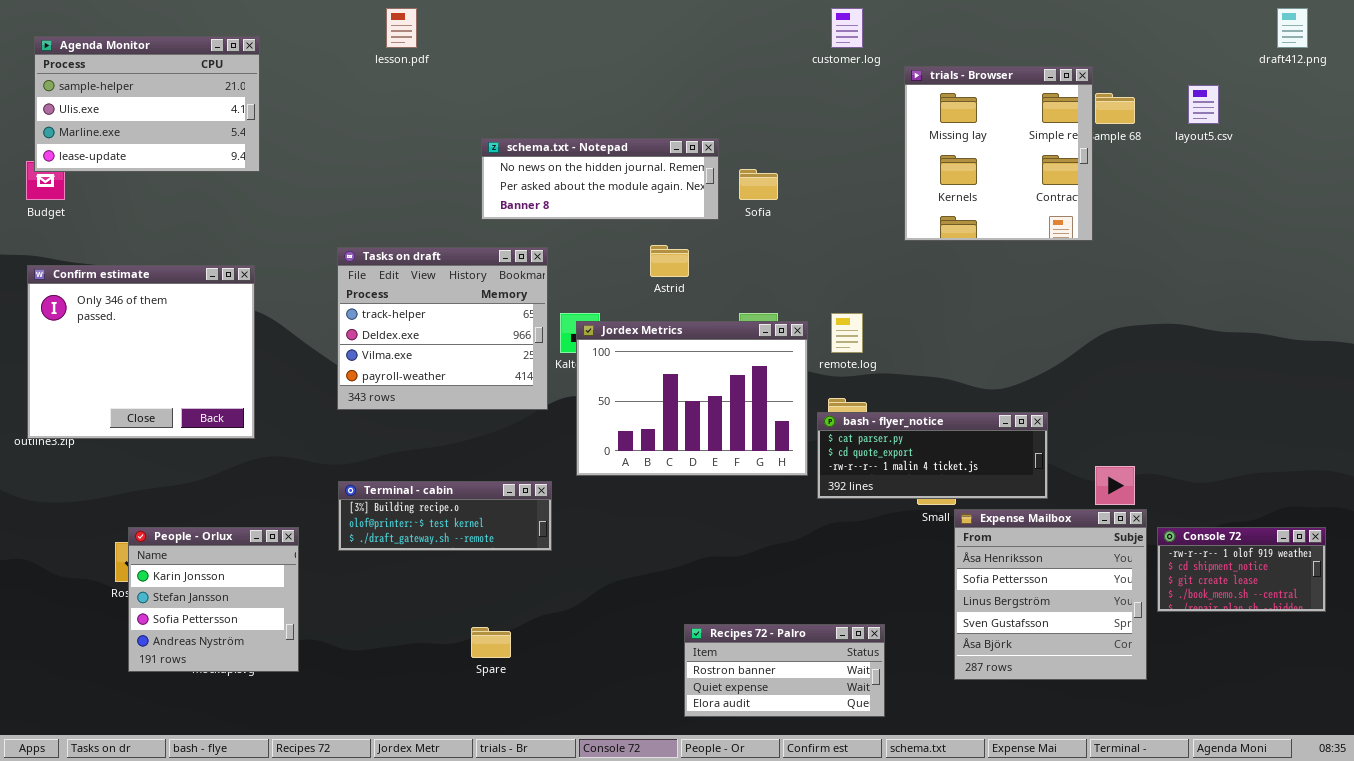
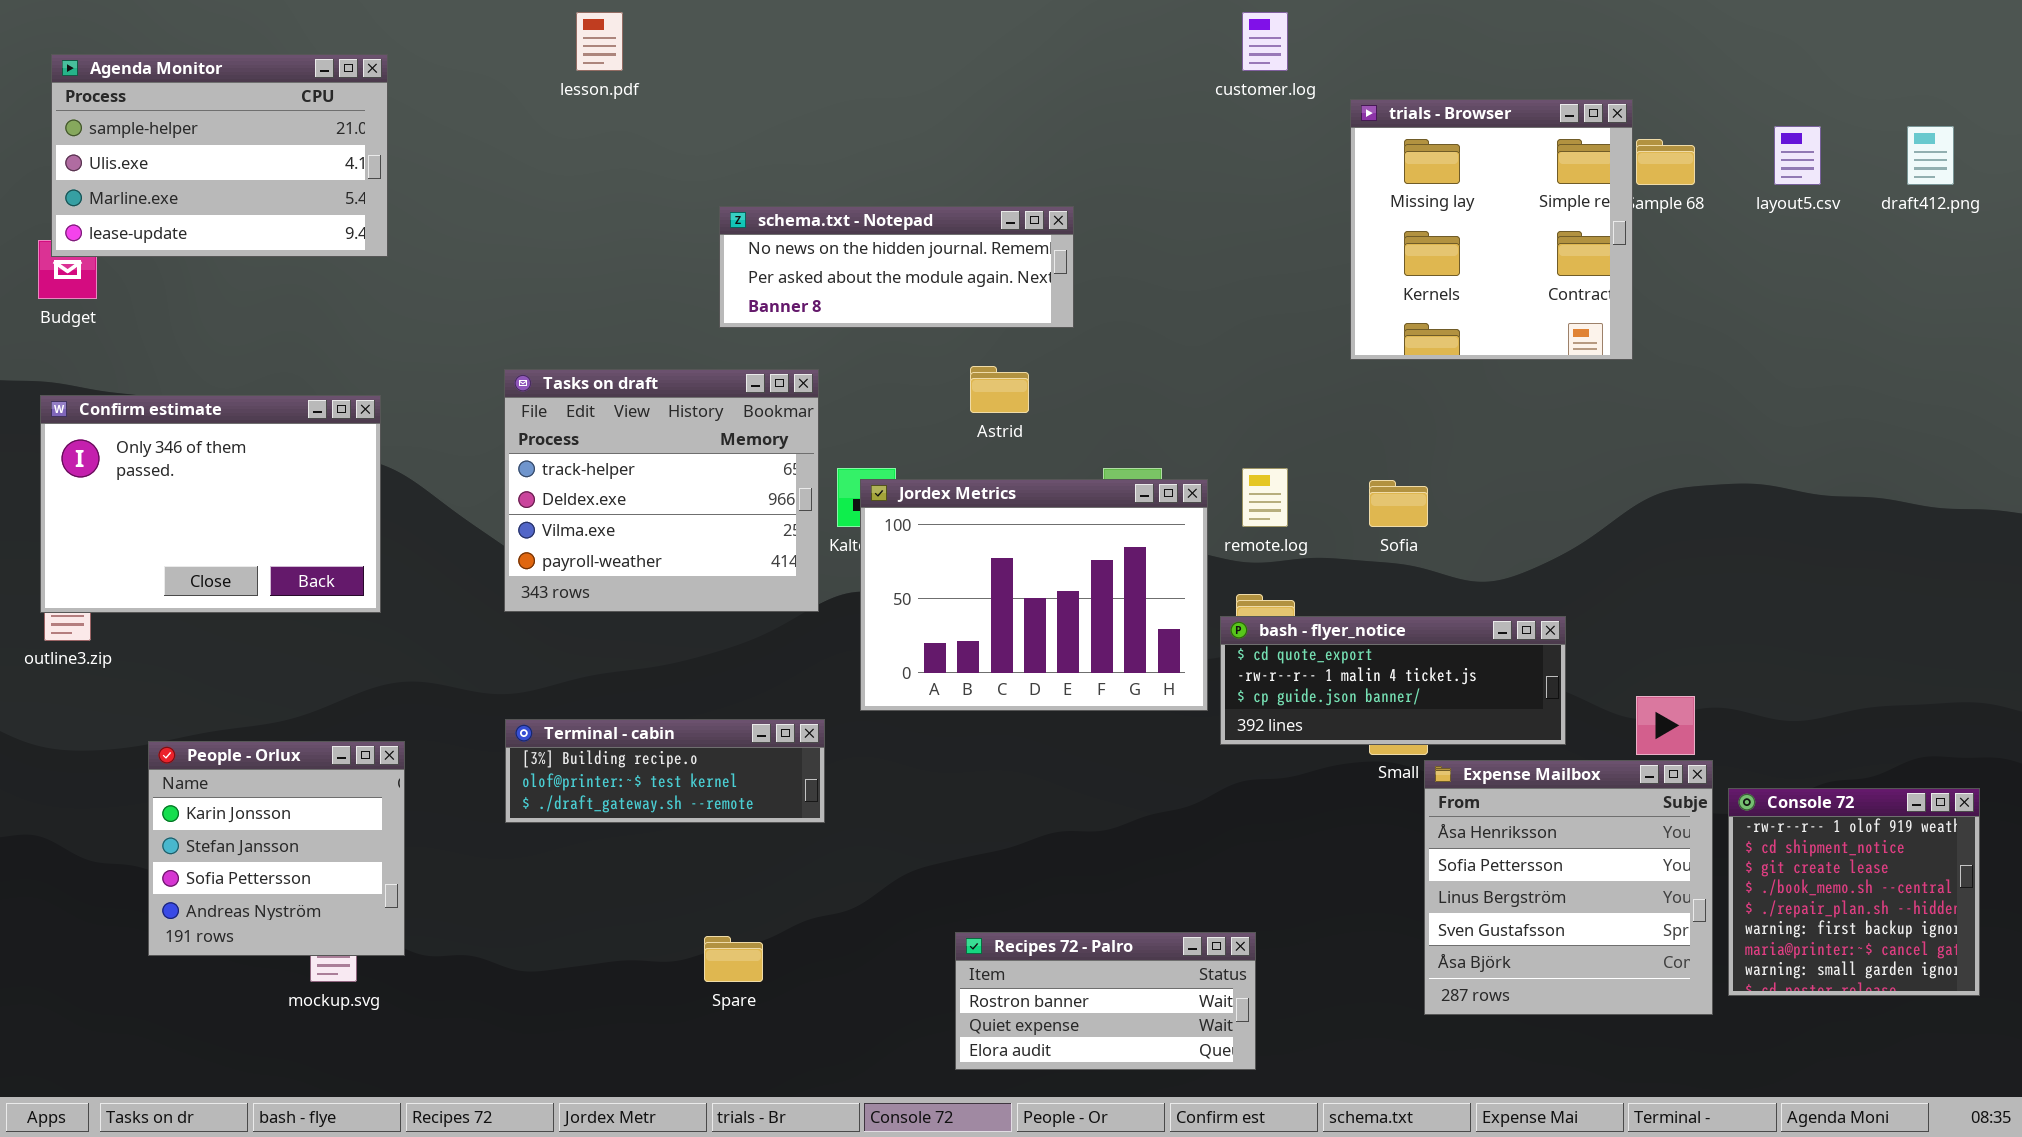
draft412.png: [1277,8,1308,48] -> [1907,126,1954,185], moved
Sofia: [739,169,778,200] -> [1369,480,1428,527], moved
Confirm estimate: [27,265,255,439] -> [40,395,381,613], resized
bash - flyer_notice: [817,412,1048,499] -> [1220,616,1566,745], scrolled down 1 row
People - Orlux: [128,527,299,672] -> [148,741,405,956], moved
Console 72: [1157,527,1326,612] -> [1728,788,1980,996], resized
Recipes 72 - Palro: [684,624,885,717] -> [955,932,1256,1070], moved

